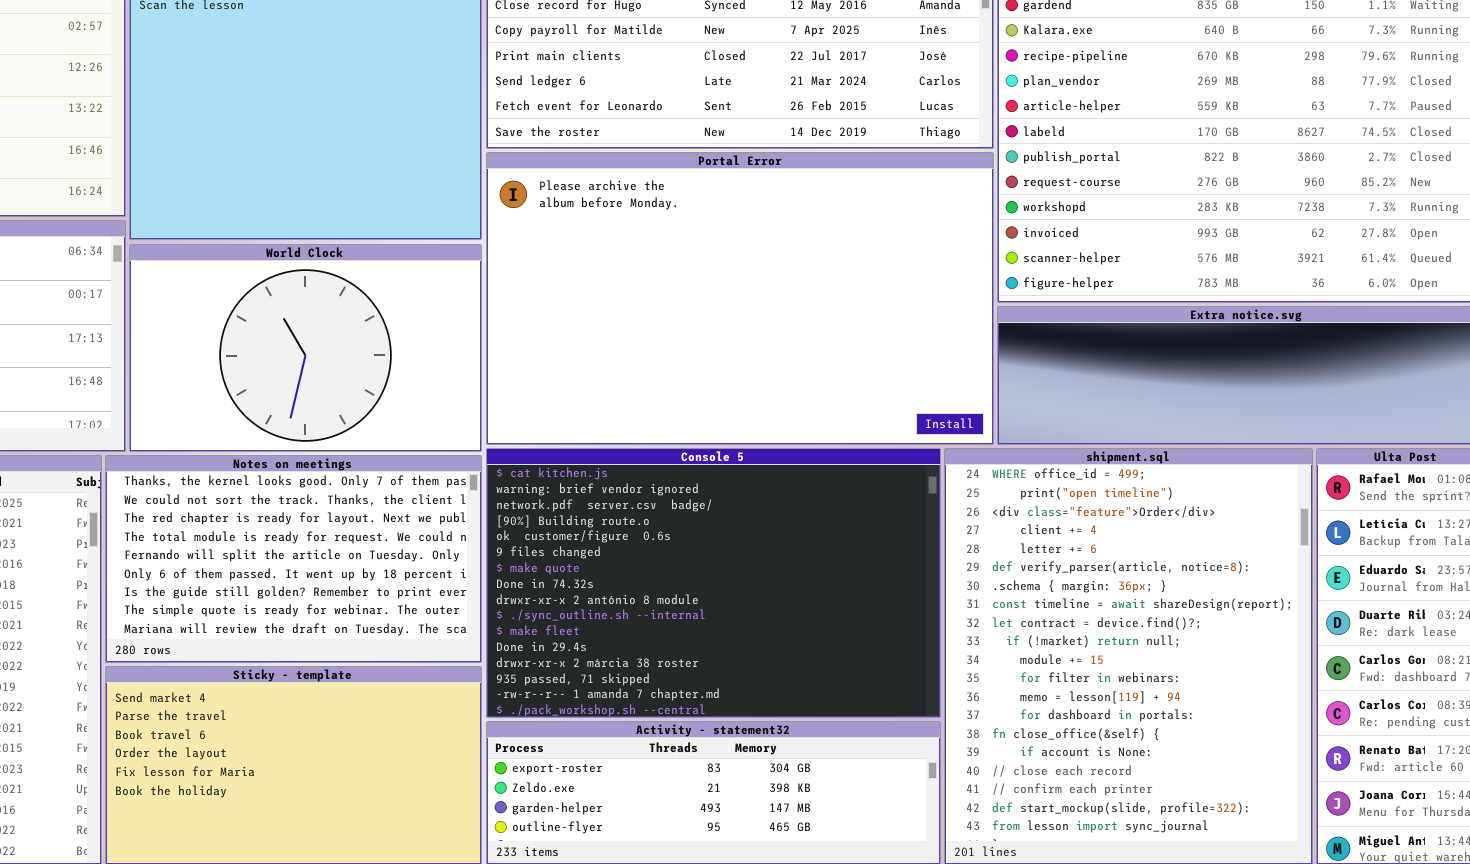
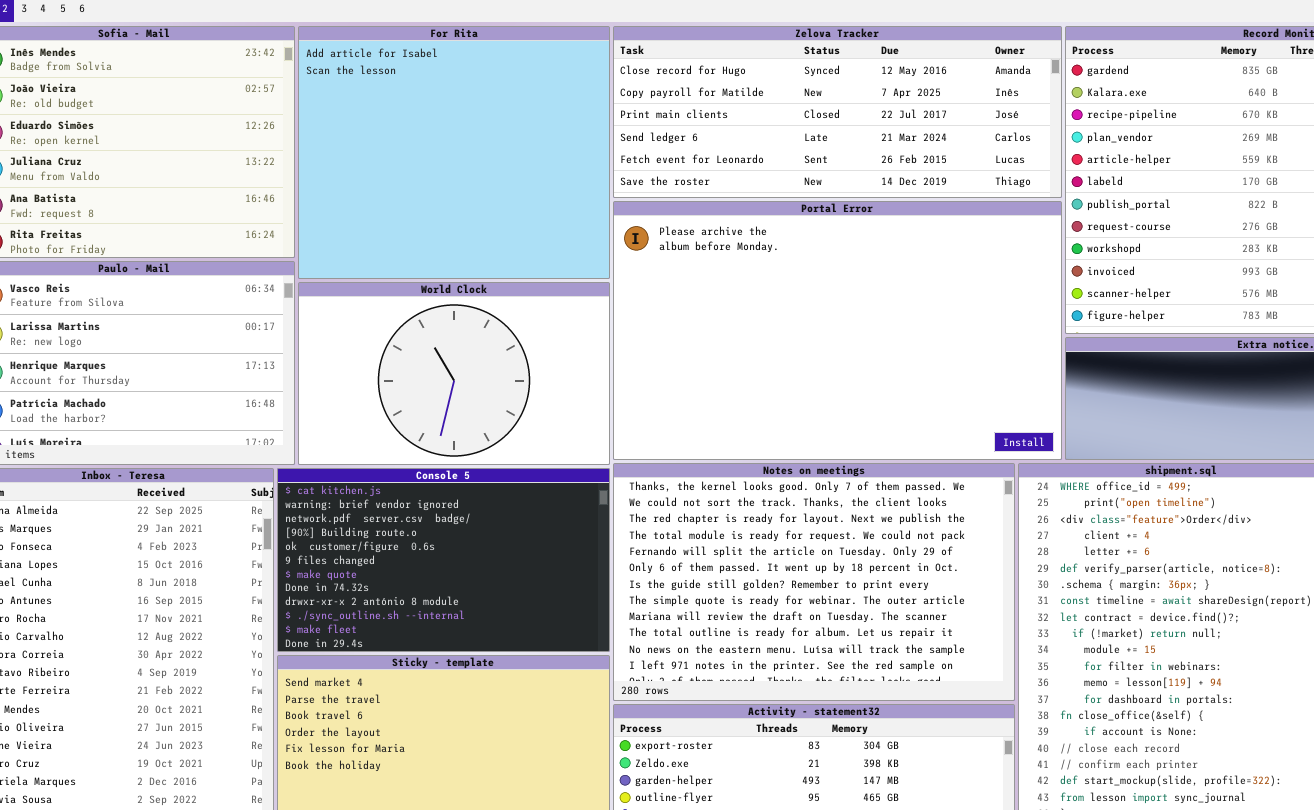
Console 5: [486,448,941,718] -> [277,468,610,652], moved, resized
Notes on meetings: [105,455,482,663] -> [613,463,1015,701], moved, resized

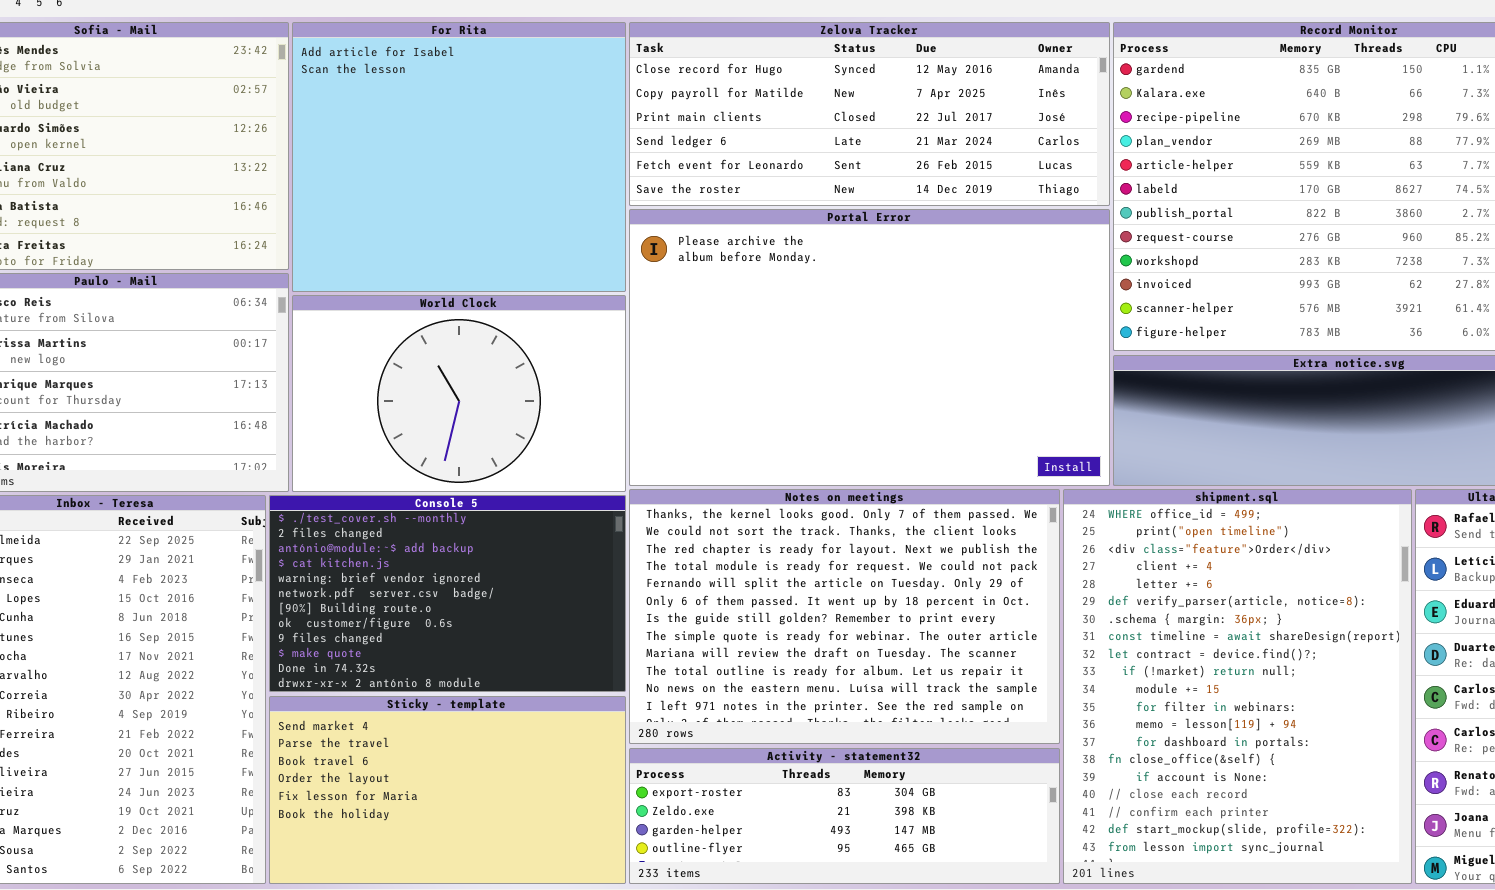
Console 5: [277,468,610,652] -> [269,495,626,692], scrolled up 3 rows

